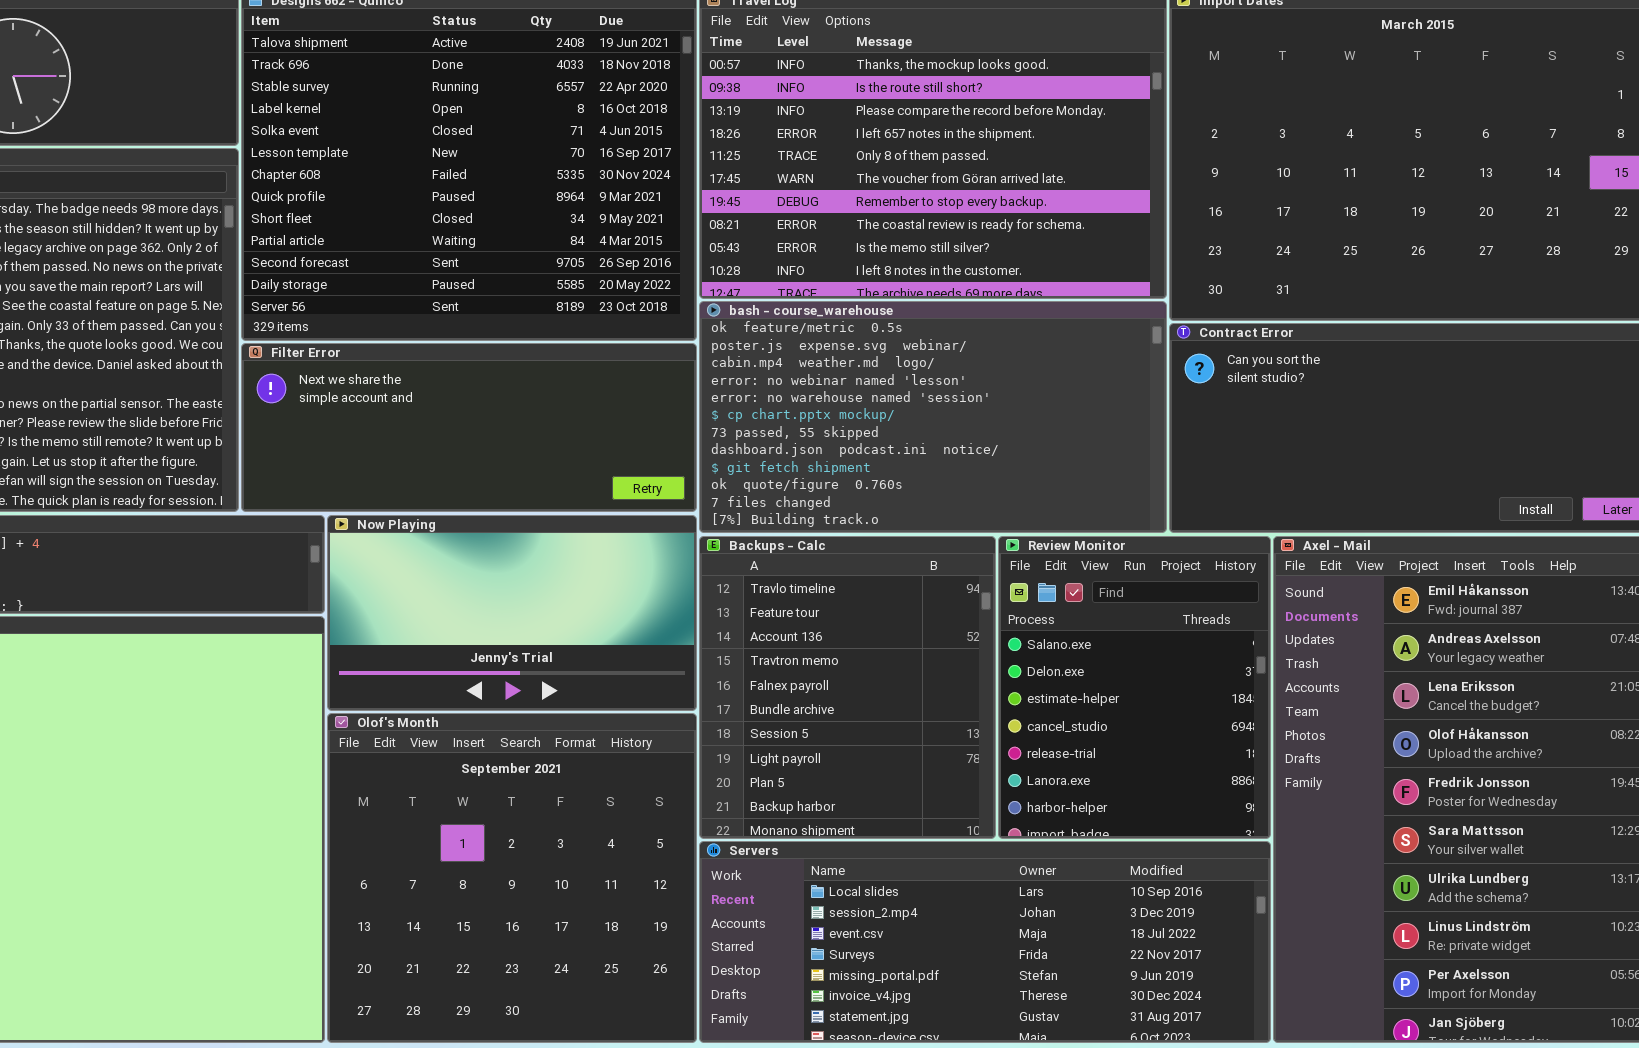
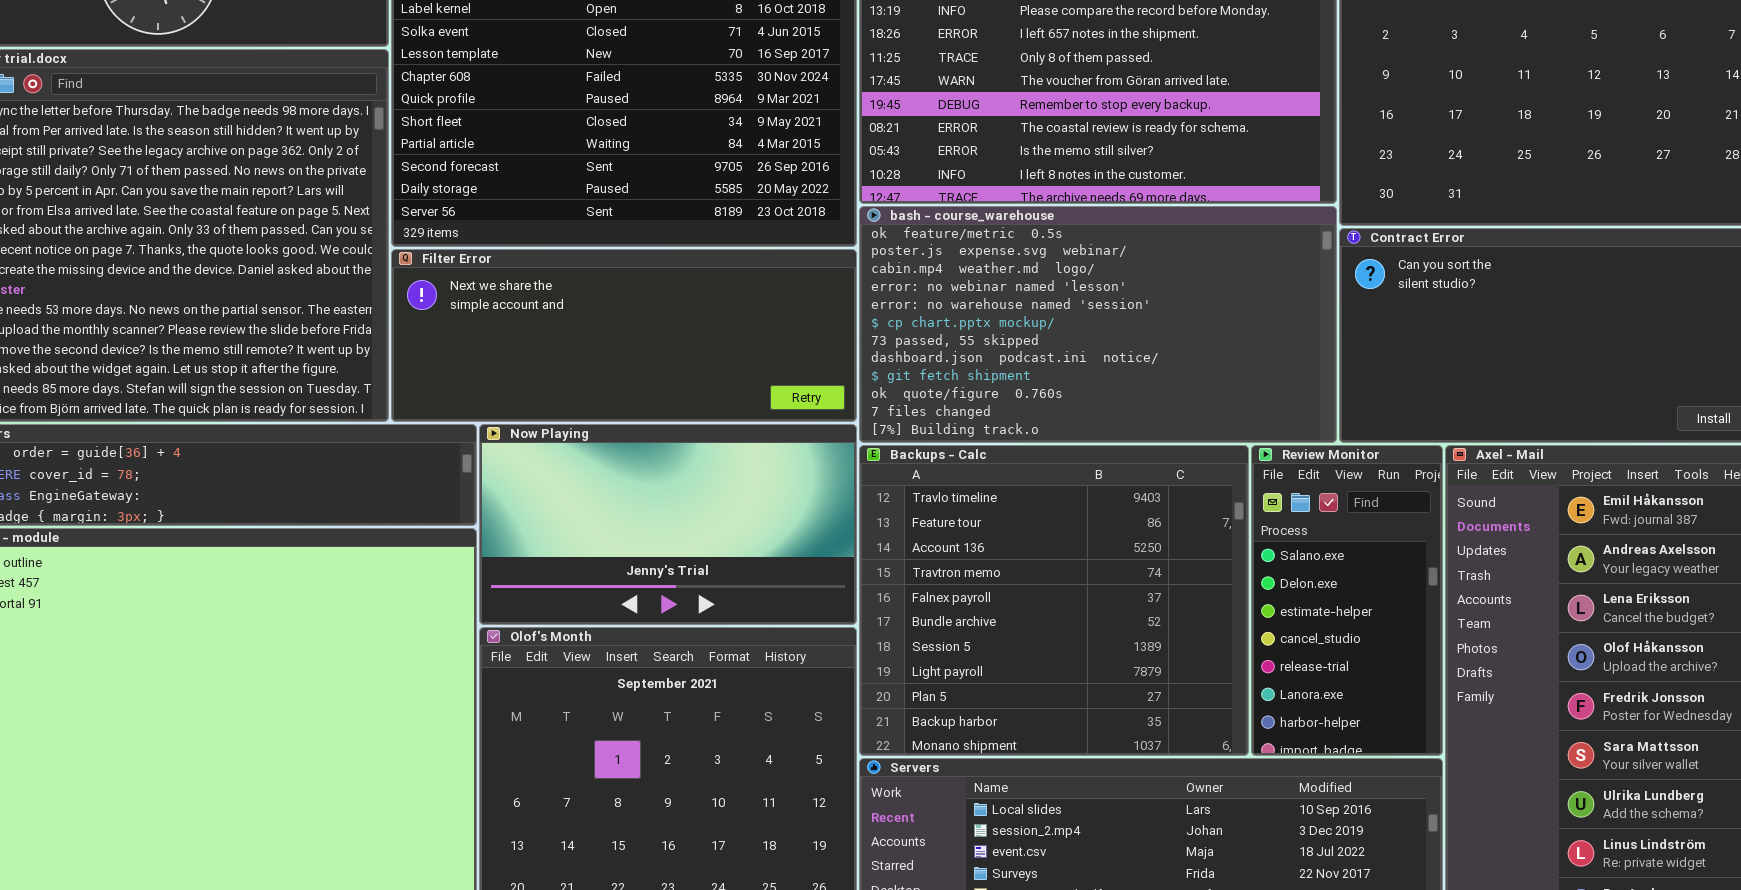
Backups - Calc: [699,536,996,839] -> [859,445,1249,756], resized
Review Monitor: [998,536,1271,839] -> [1251,445,1443,756], resized

